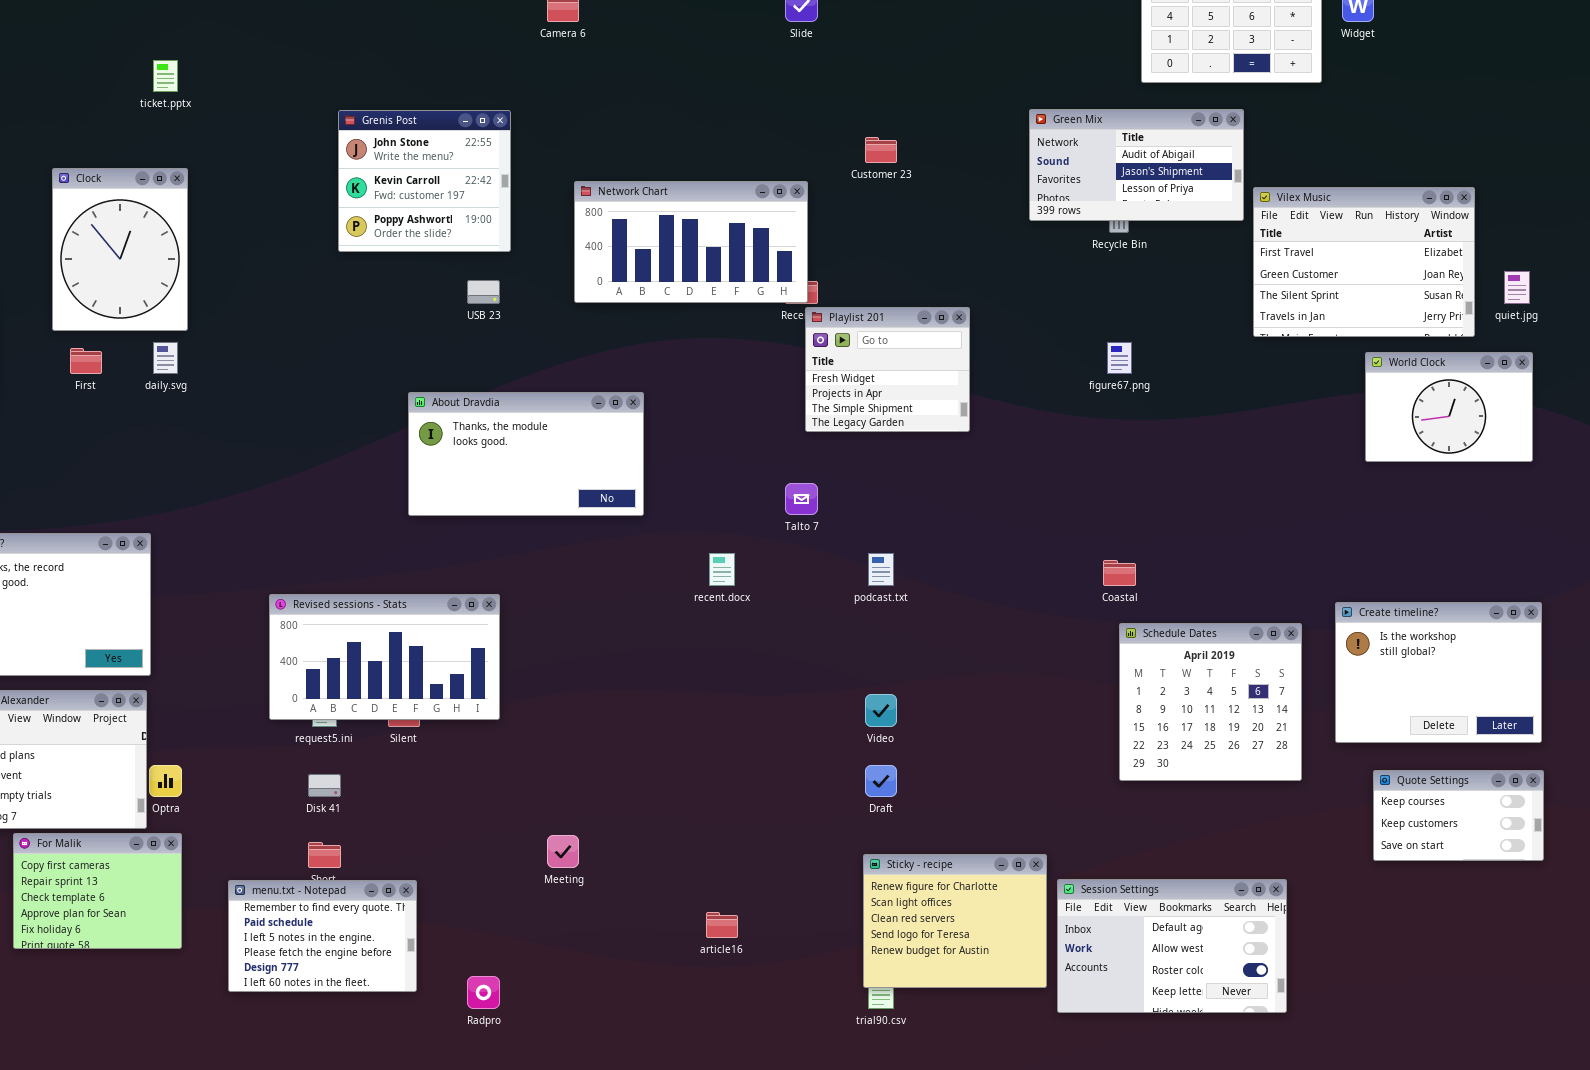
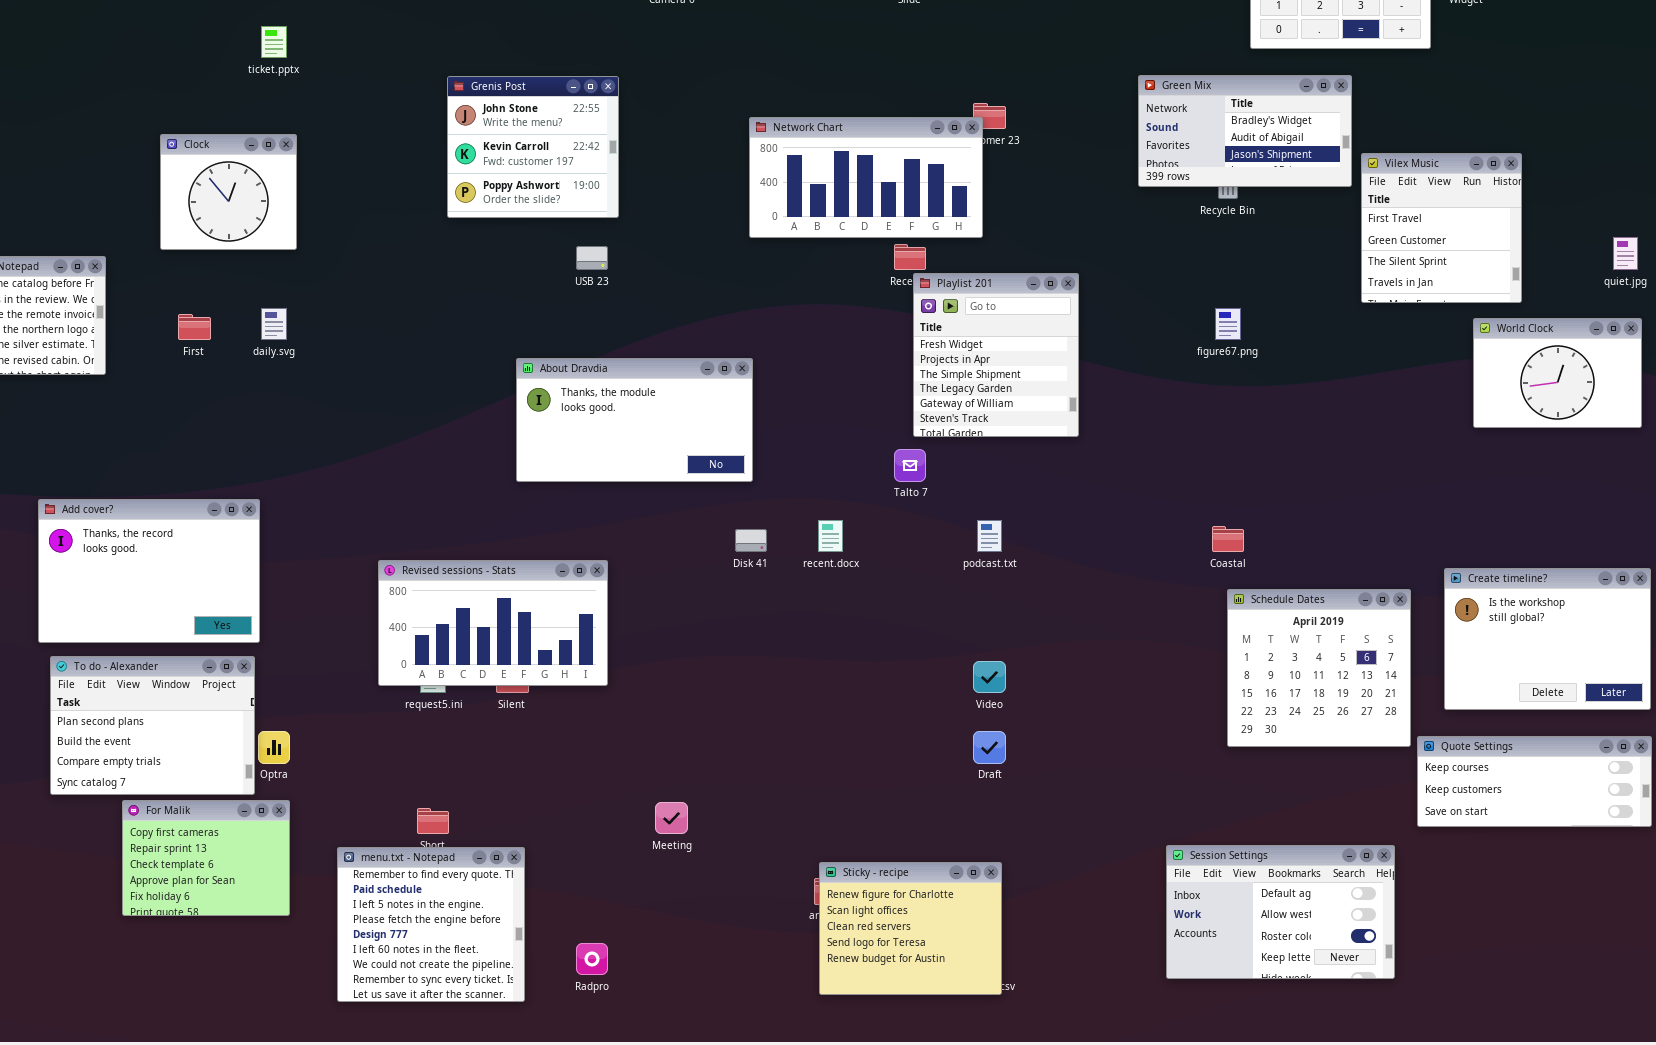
Green Mix: [1029,109,1244,221] -> [1138,75,1352,187], scrolled up 1 row
Clock: [52,168,188,331] -> [160,134,297,250], resized
Network Chart: [574,181,808,303] -> [749,117,983,238], moved
Vilex Music: [1253,187,1475,337] -> [1361,153,1522,303], resized
Playlist 201: [805,307,970,432] -> [913,273,1079,437], resized
Quote Settings: [1373,770,1544,861] -> [1417,736,1652,827], resized
Disk 41: [308,774,341,797] -> [735,529,767,552], moved
Sticky - recipe: [863,854,1047,988] -> [819,862,1002,995], moved
menu.txt - Notepad: [228,880,417,992] -> [337,847,525,1002], resized

